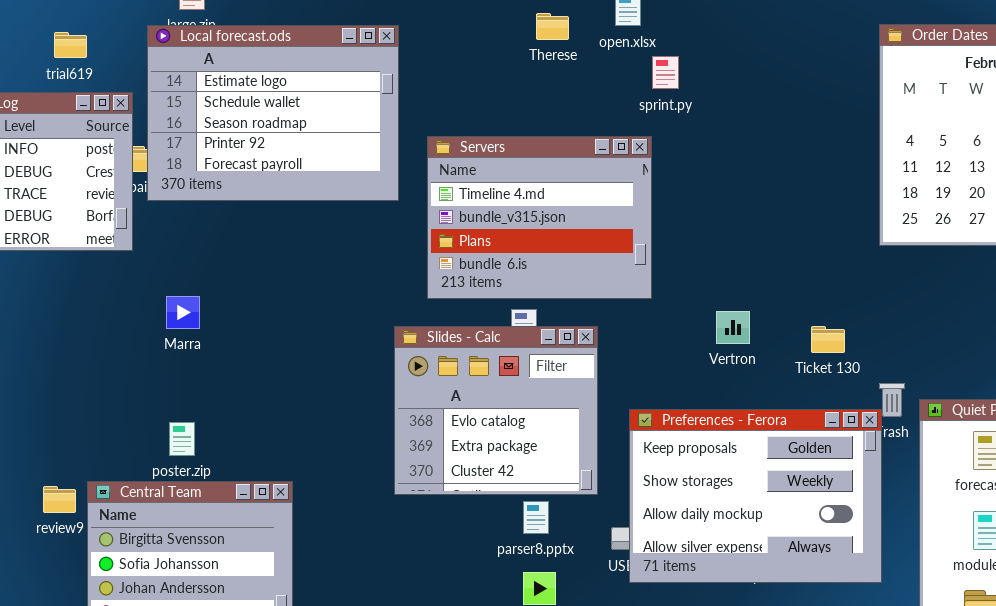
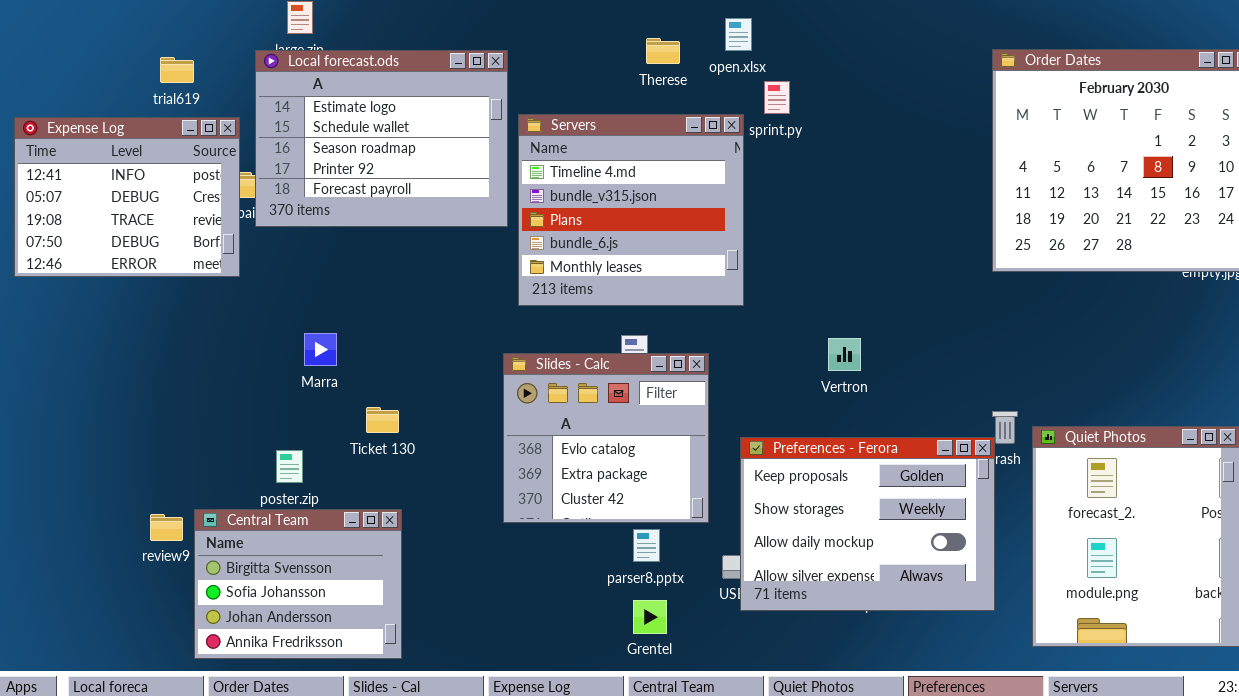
Servers: [427,136,652,299] -> [518,114,744,306], moved, resized
Marra: [166,296,200,329] -> [304,333,337,366], moved
Ticket 130: [811,326,845,353] -> [366,407,399,433], moved

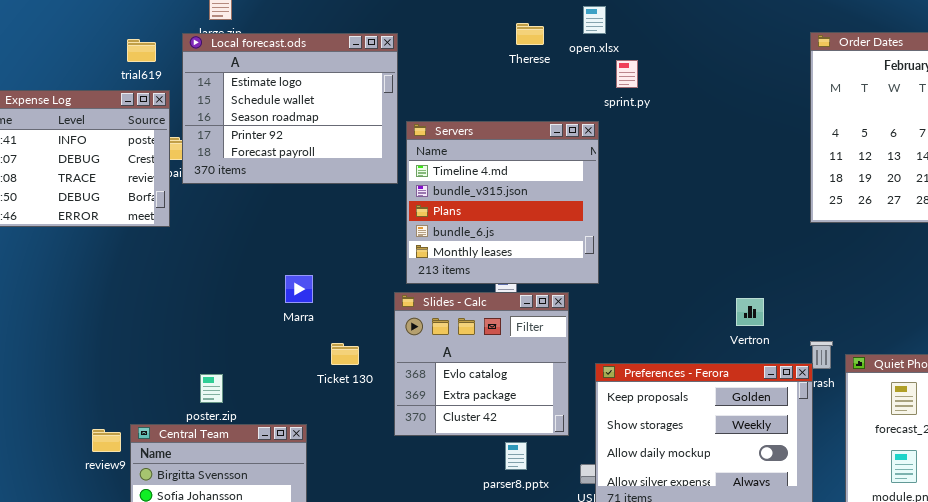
trial619: [160,57,194,83] -> [127,39,156,62], moved
Servers: [518,114,744,306] -> [406,121,599,284], moved
Marra: [304,333,337,366] -> [285,275,313,303], moved
Vertron: [828,338,861,371] -> [736,298,764,326], moved
Ticket 130: [366,407,399,433] -> [331,343,359,365], moved

